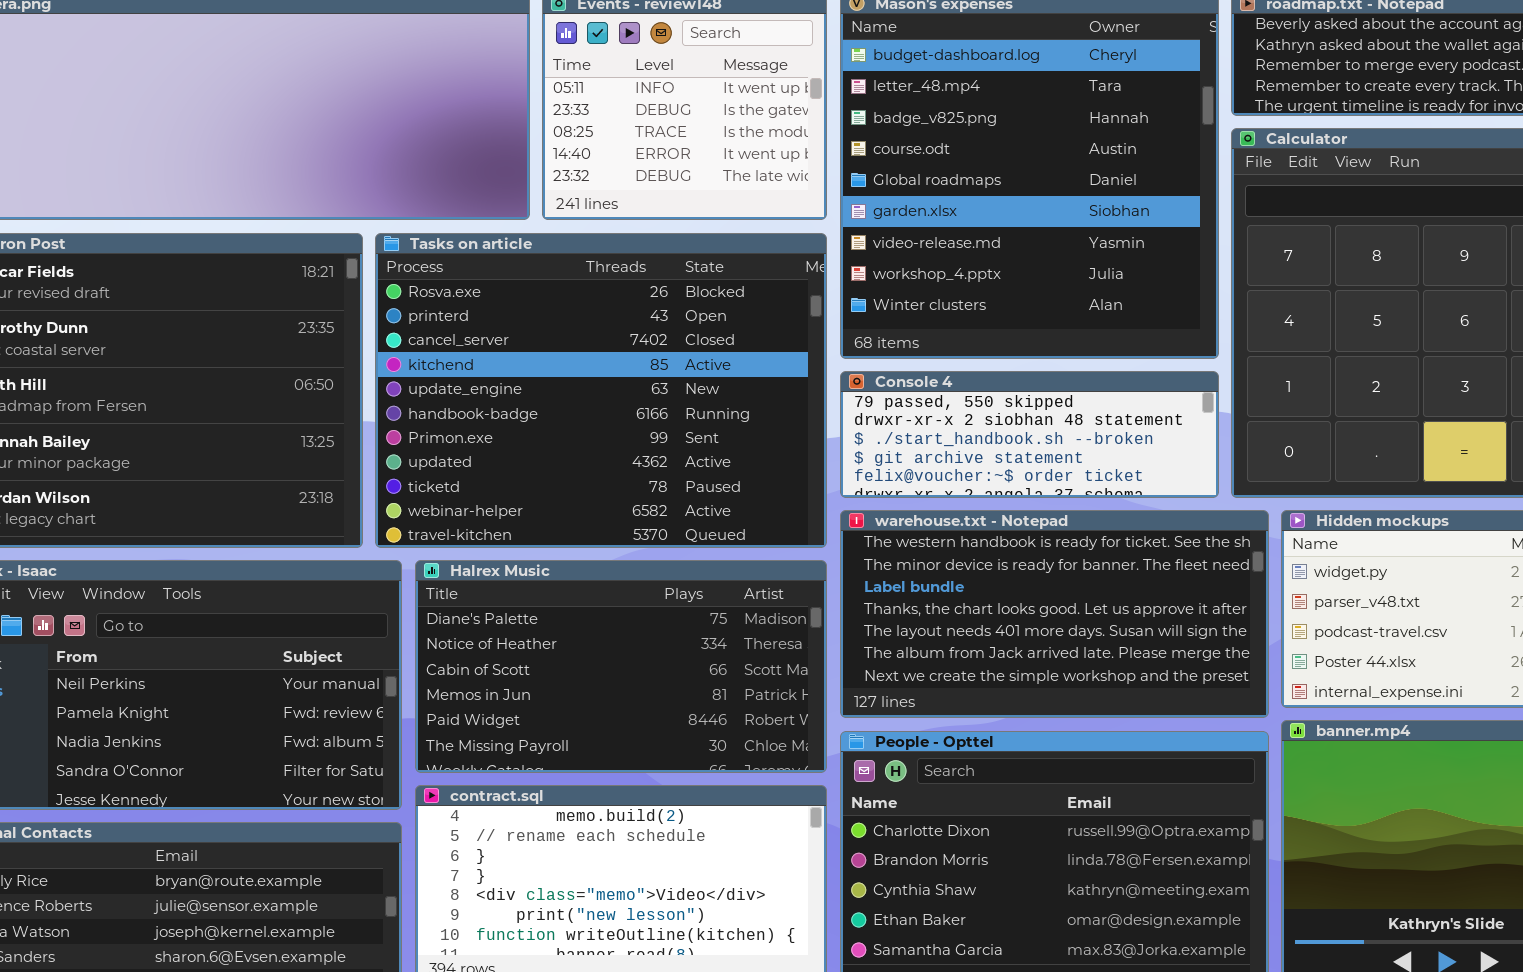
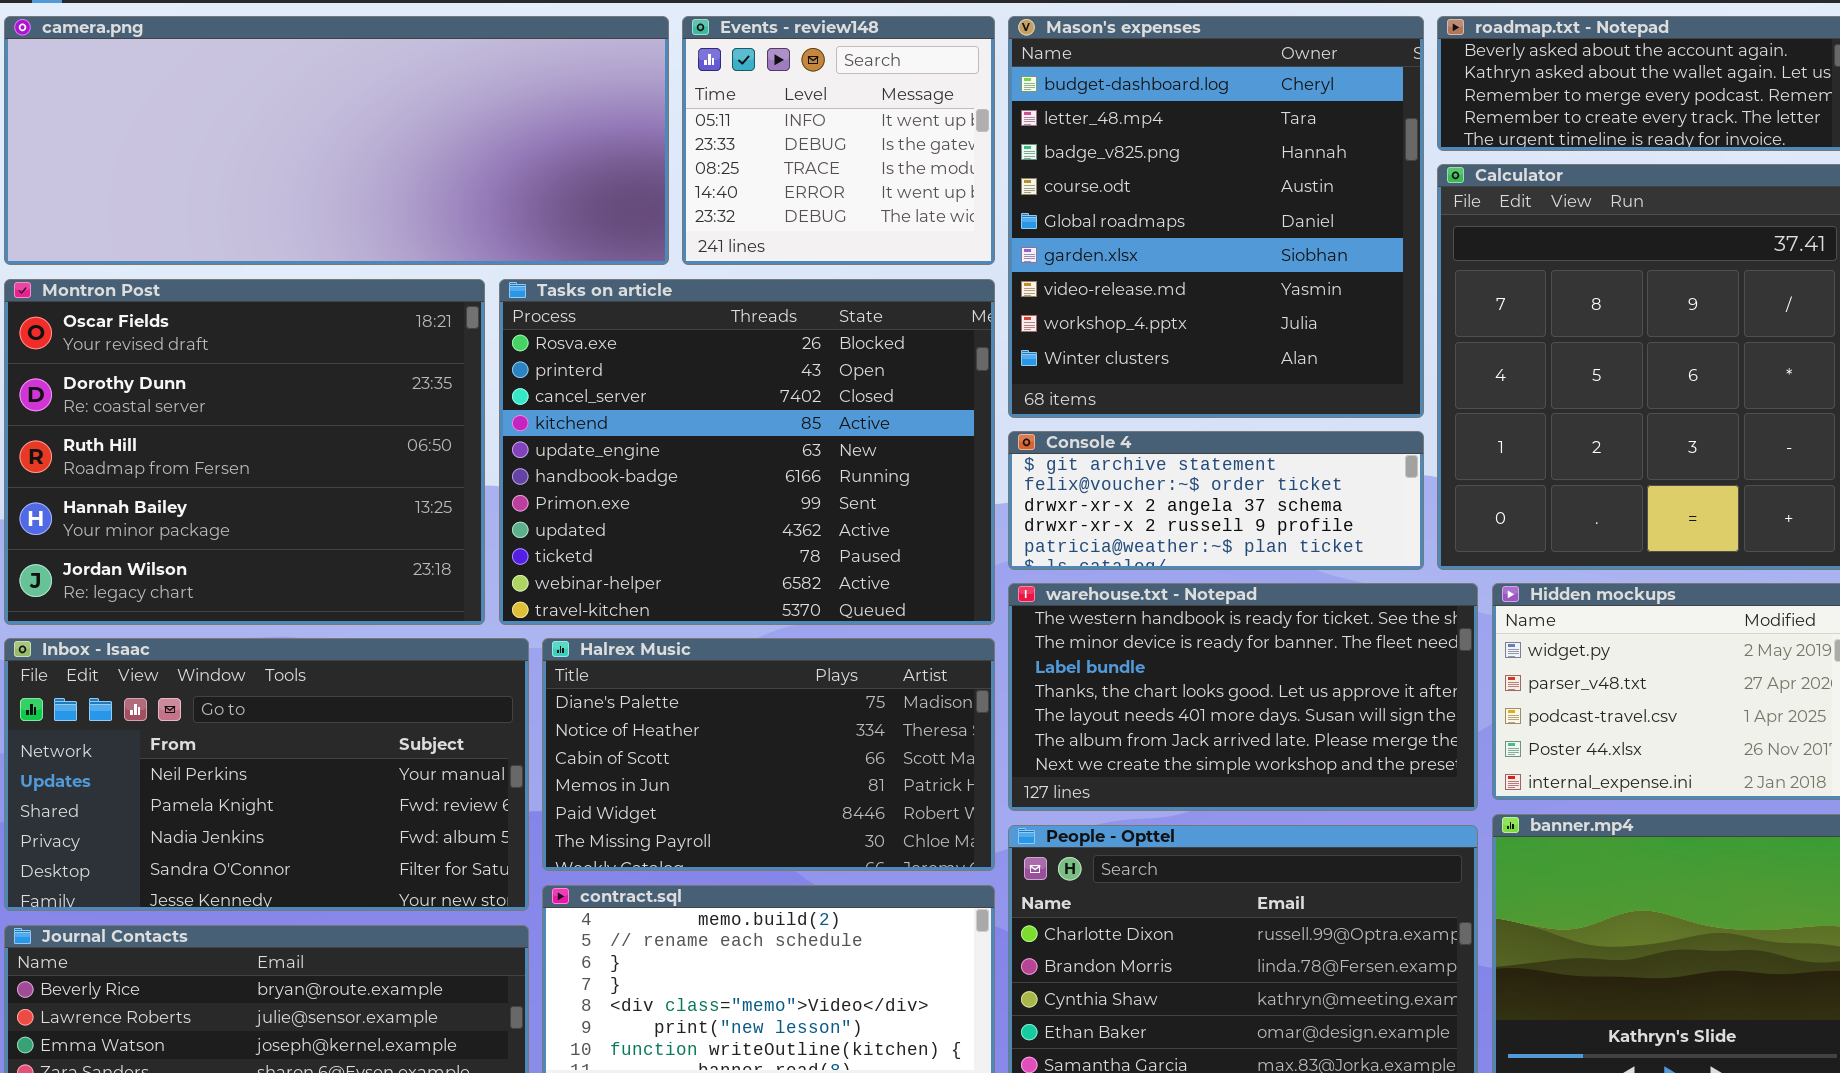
Console 4: [840,371,1219,498] -> [1008,431,1424,570], scrolled down 3 rows

